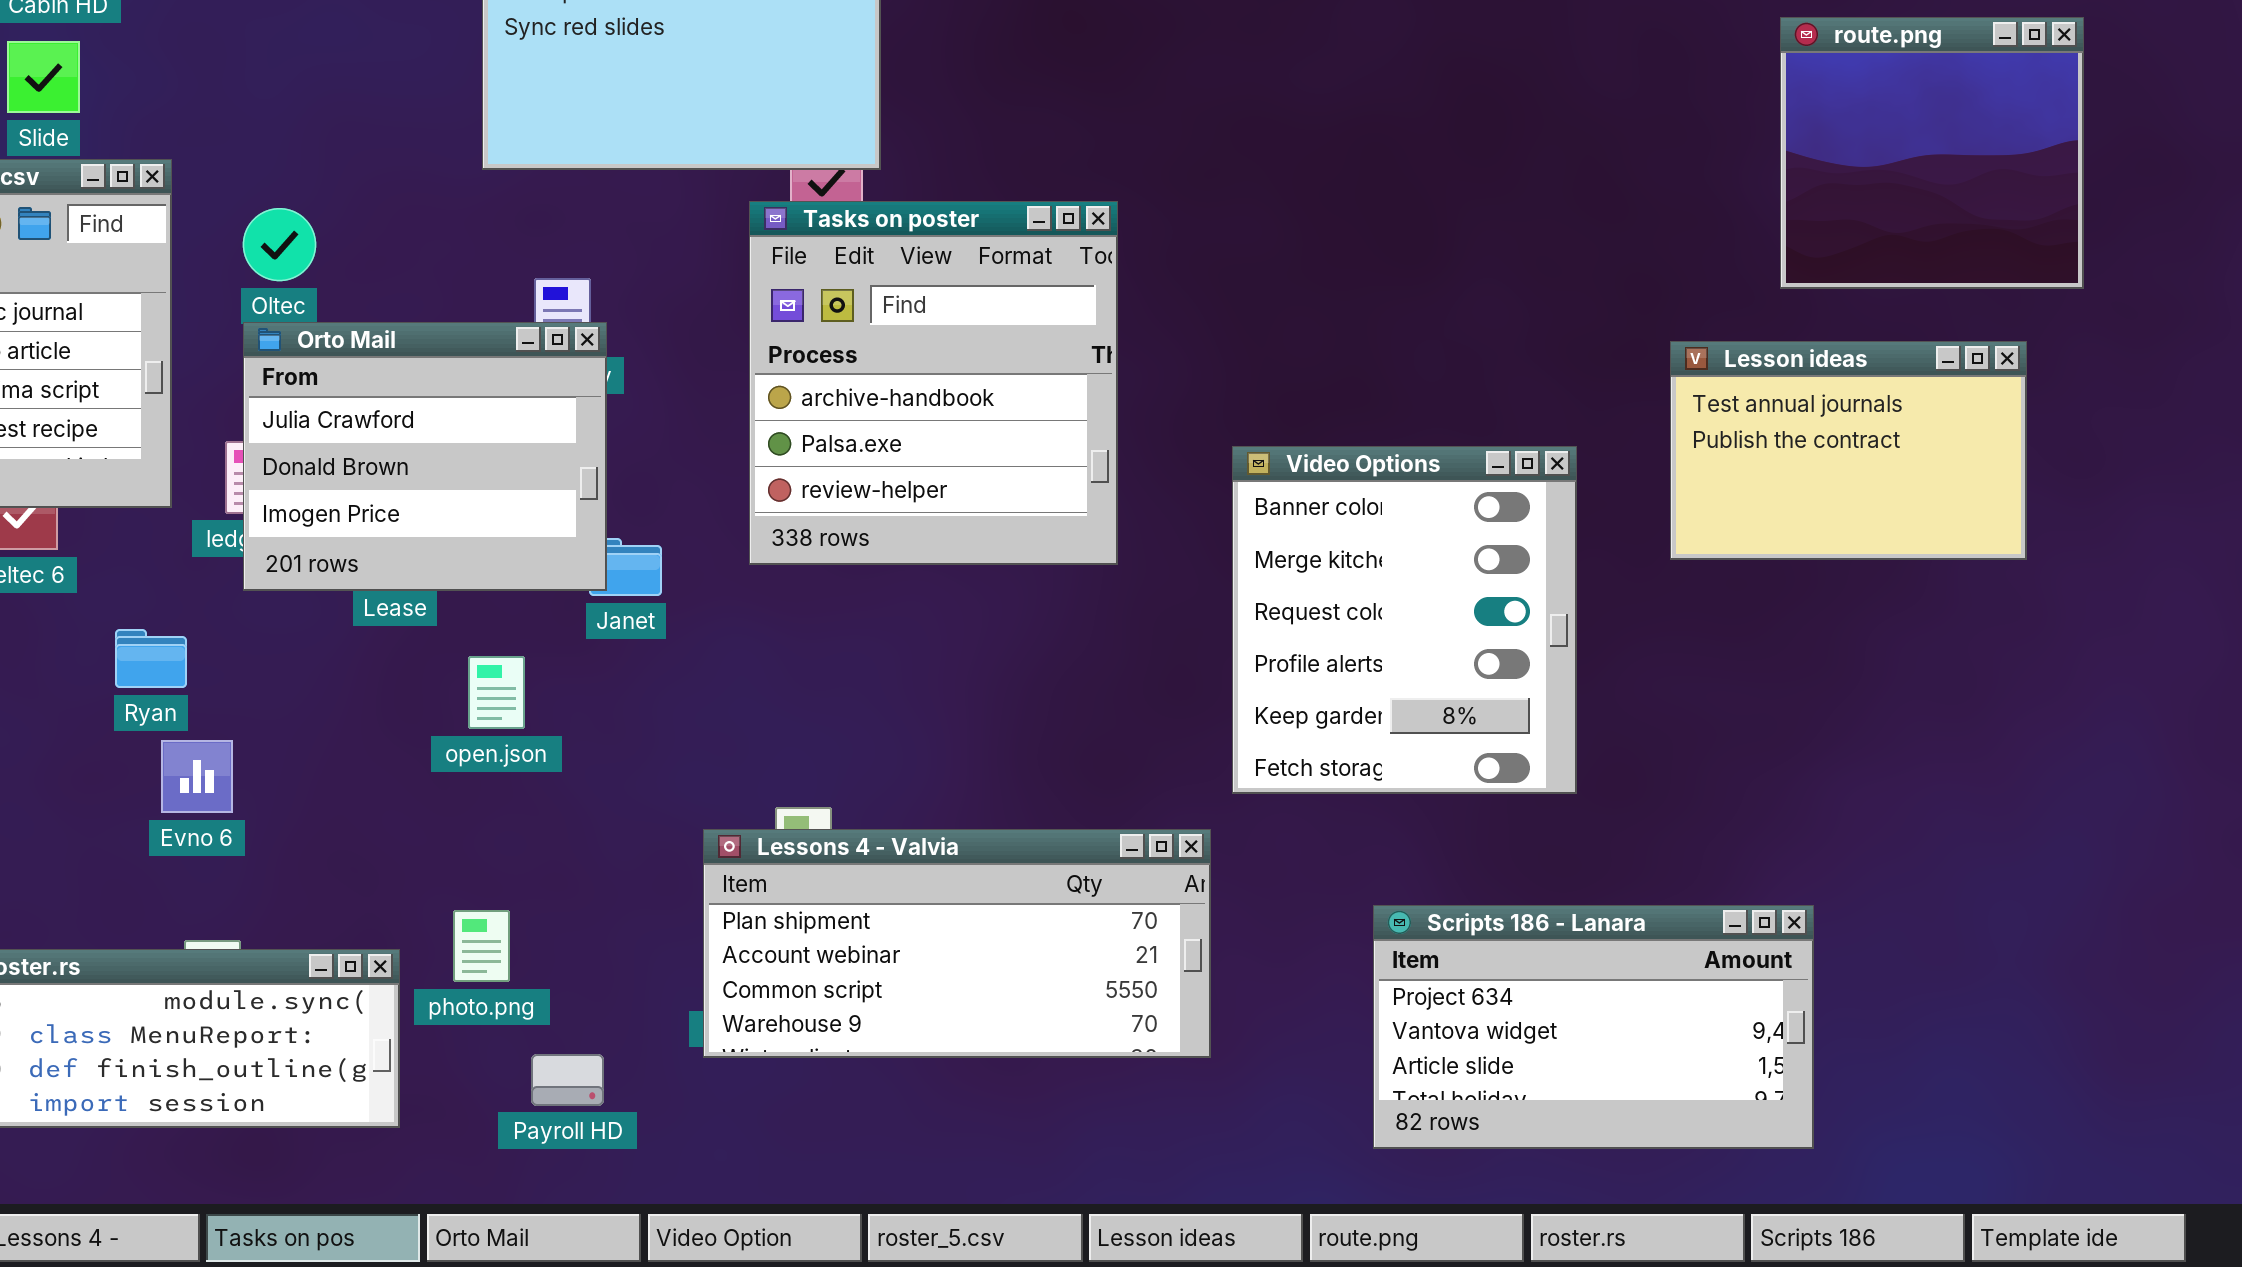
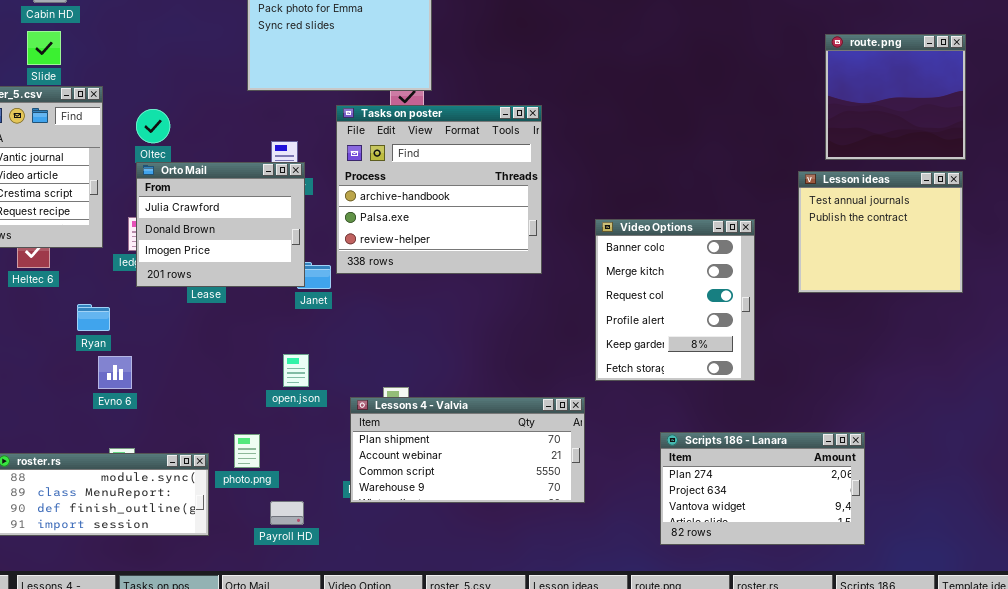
route.png: [1780,17,2084,289] -> [825,34,966,160], moved
Tasks on poster: [749,201,1118,565] -> [336,105,542,274], resized
Lesson ideas: [1670,341,2027,560] -> [798,171,963,293], resized
open.json: [468,656,525,729] -> [283,354,309,387], moved
Scripts 186 - Lanara: [1373,905,1814,1149] -> [660,432,865,545], scrolled up 1 row

